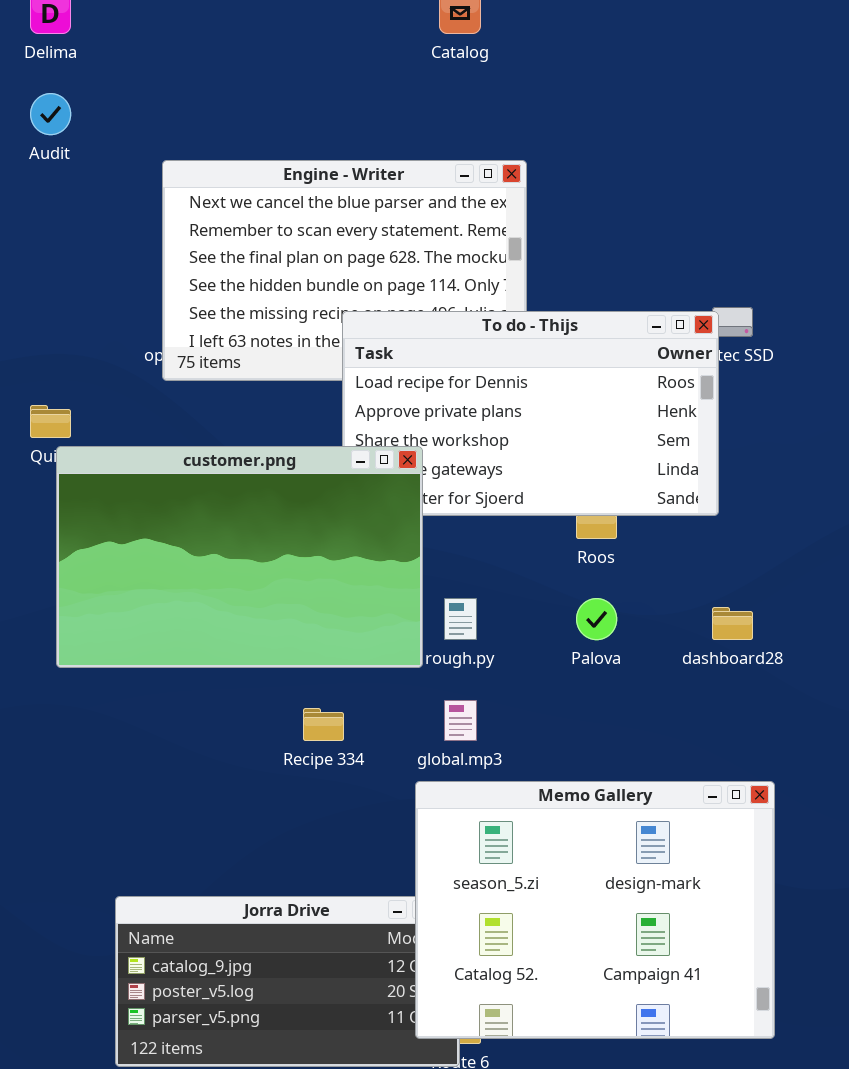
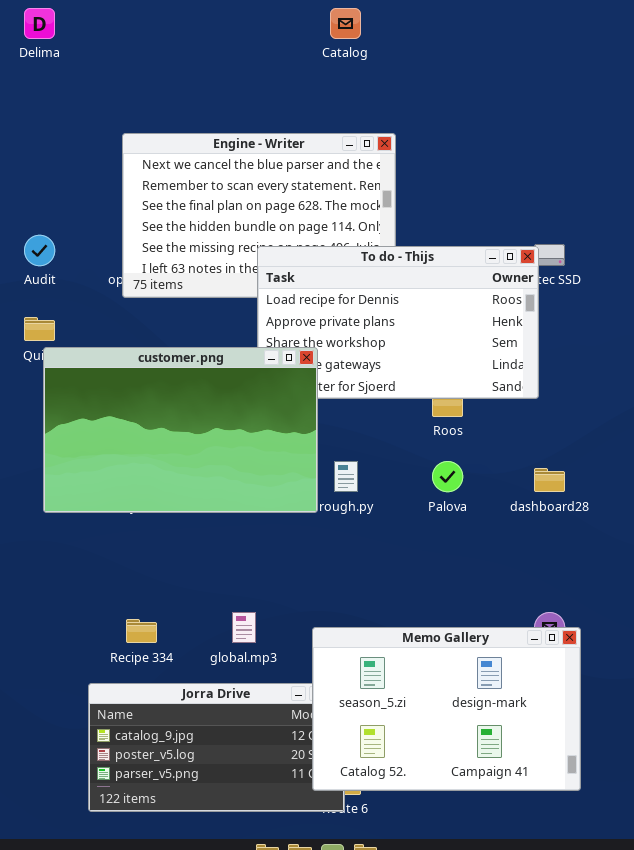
Audit: [30,93,71,135] -> [24,235,55,266], moved
global.mp3: [444,700,477,741] -> [232,612,256,643], moved
Recipe 334: [303,708,344,741] -> [126,619,157,643], moved
Memo Gallery: [415,781,775,1039] -> [312,627,581,791], resized

